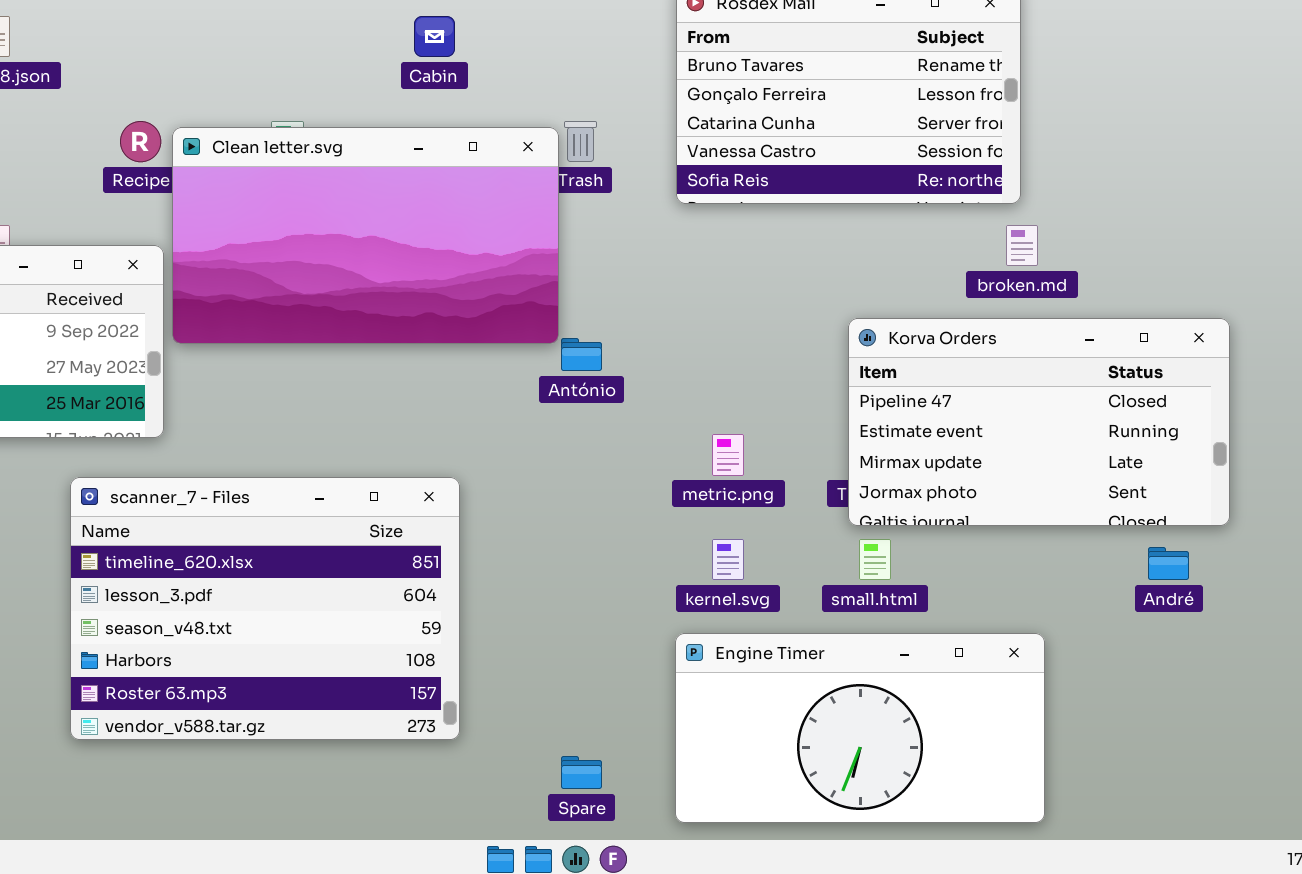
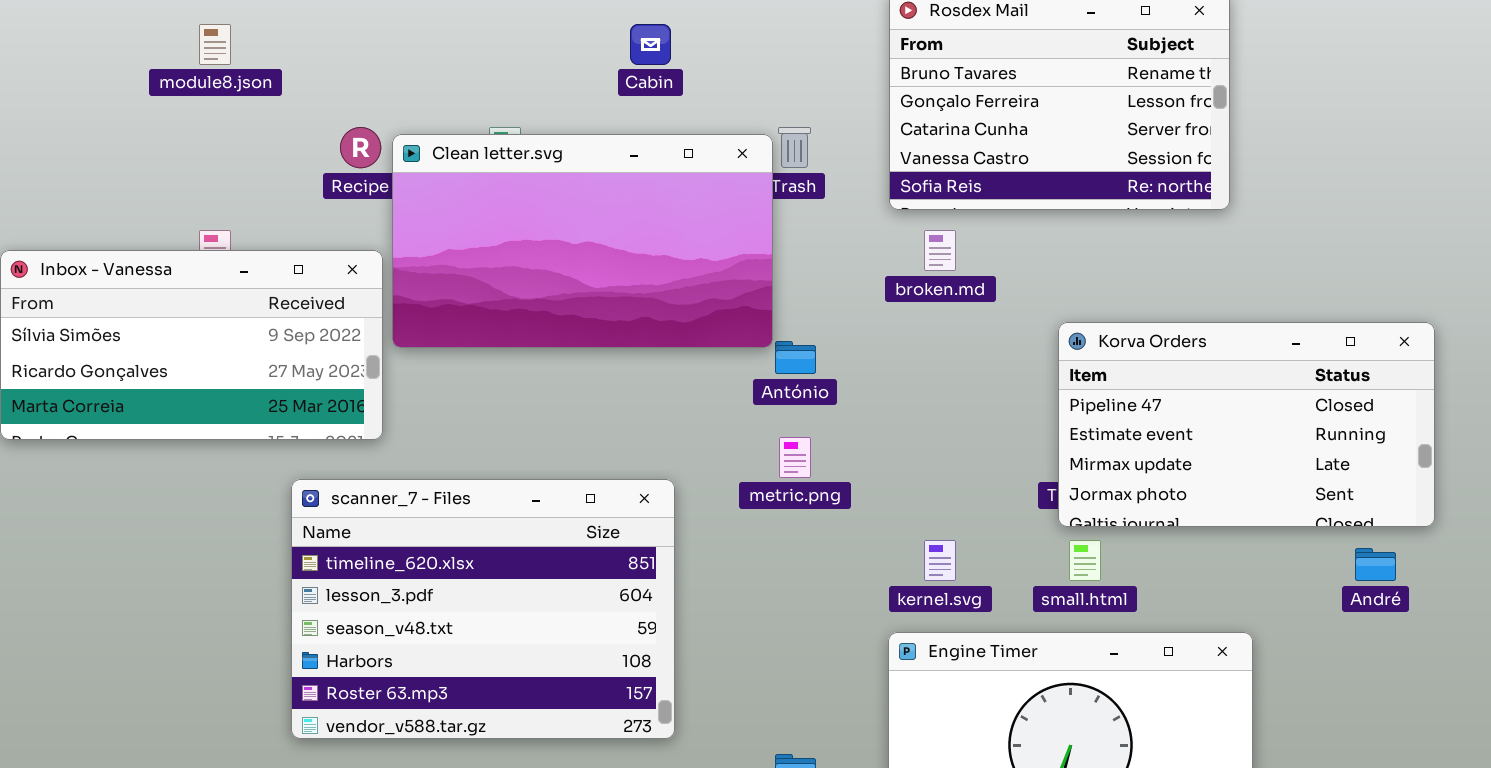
broken.md: [1006,225,1038,266] -> [924,230,956,271], moved
metric.png: [712,434,744,476] -> [779,437,811,478], moved

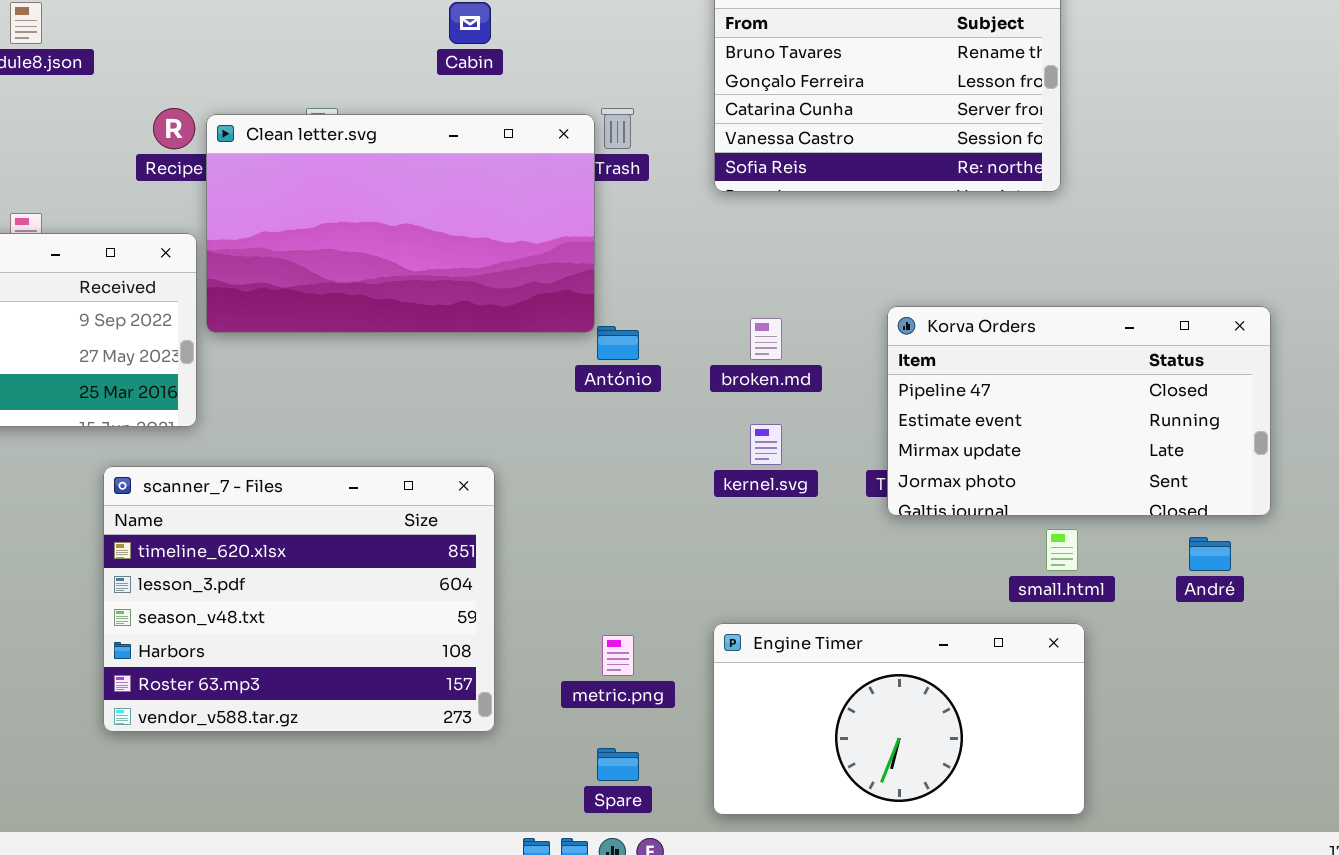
broken.md: [924,230,956,271] -> [750,318,782,360], moved
metric.png: [779,437,811,478] -> [602,635,634,676], moved
kernel.svg: [924,540,956,581] -> [750,424,782,465], moved
small.html: [1069,540,1101,581] -> [1046,529,1078,571], moved

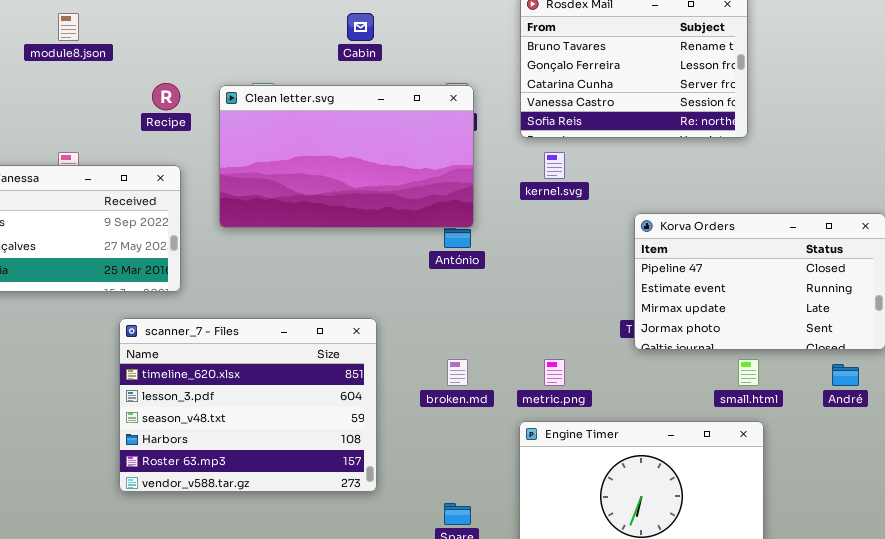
Clean letter.svg: [206,114,595,333] -> [219,85,474,228], moved
broken.md: [750,318,782,360] -> [447,359,468,386], moved
kernel.svg: [750,424,782,465] -> [544,152,565,179], moved
metric.png: [602,635,634,676] -> [544,359,565,386], moved

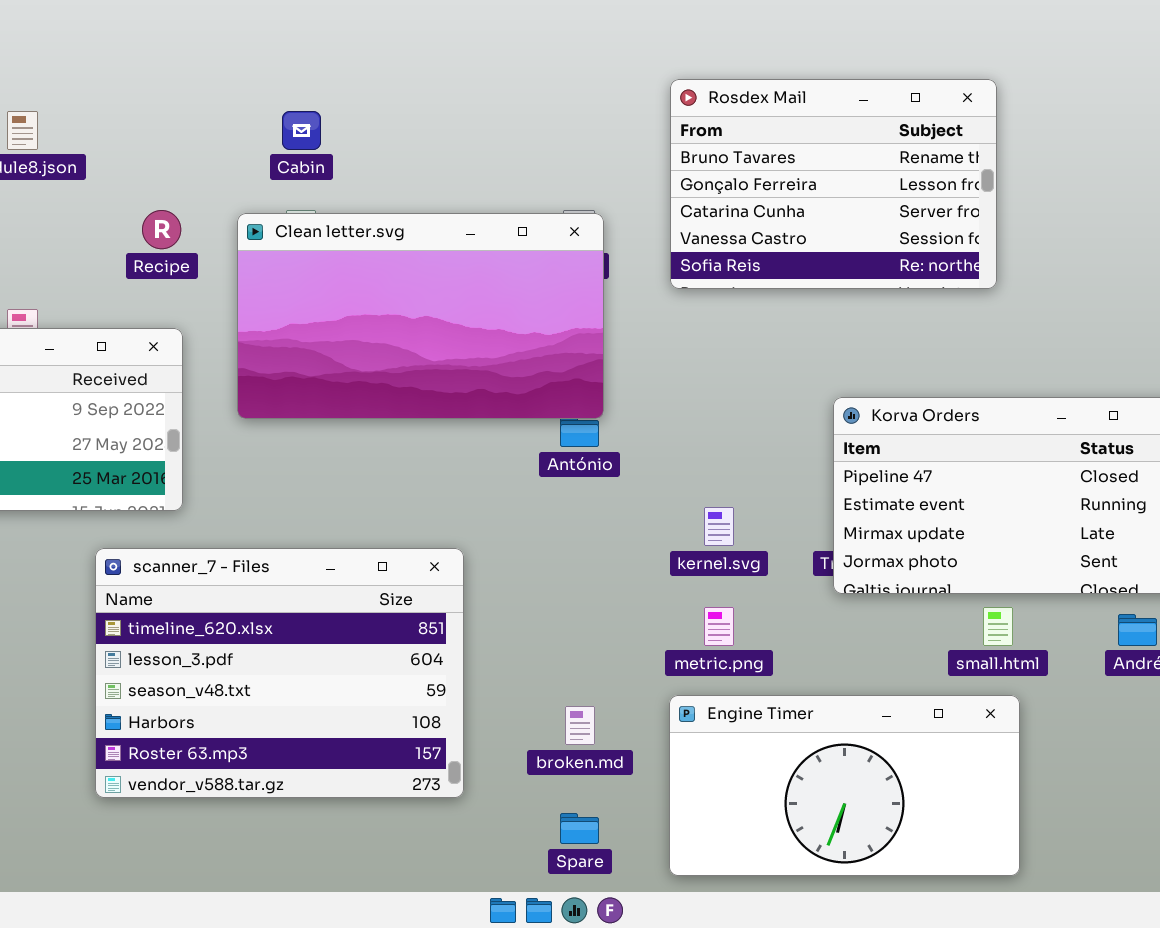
Cabin: [347,13,374,41] -> [282,111,321,150], moved
kernel.svg: [544,152,565,179] -> [704,507,734,546], moved
broken.md: [447,359,468,386] -> [565,706,595,745], moved

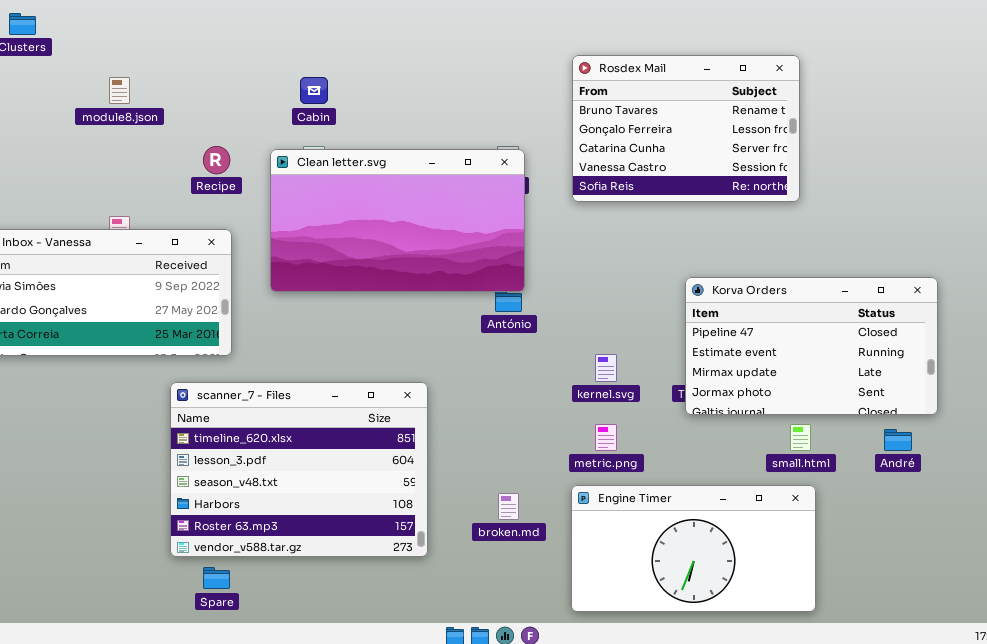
Spare: [560,813,599,844] -> [203,567,230,589], moved

